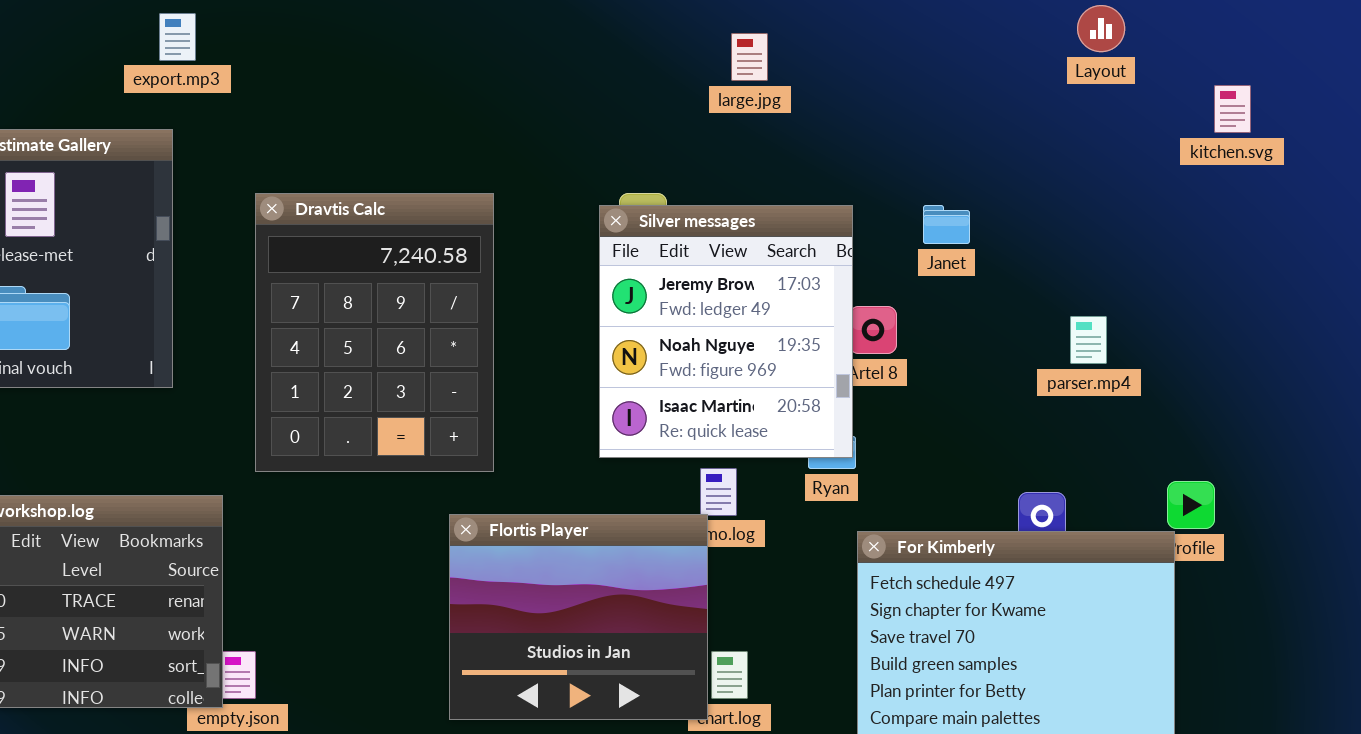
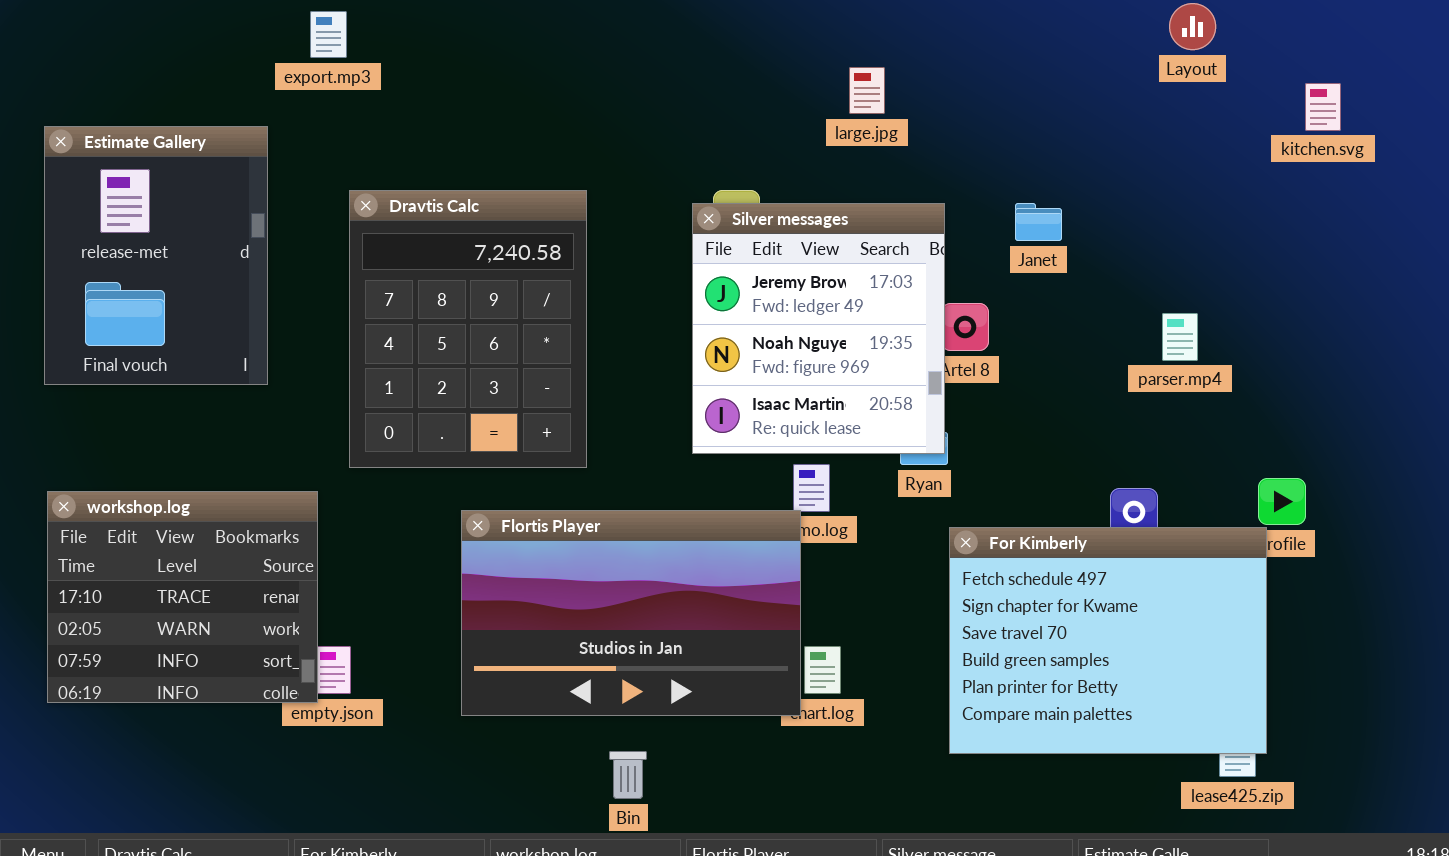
export.mp3: [159,13,196,61] -> [310,11,347,58], moved
large.jpg: [731,33,768,81] -> [849,67,885,114], moved
Flortis Player: [449,514,708,720] -> [461,510,801,716], resized

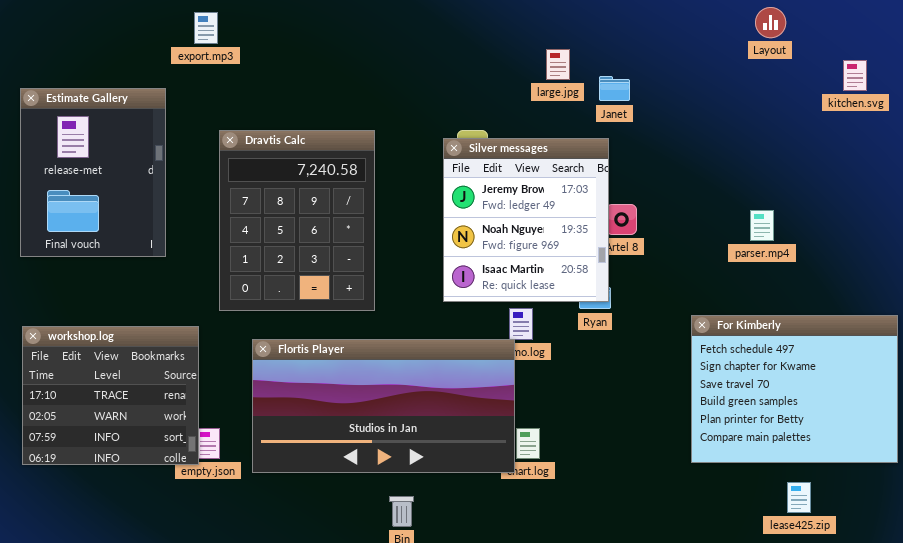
Janet: [1015,203,1062,241] -> [599,76,630,101], moved
Flortis Player: [461,510,801,716] -> [252,339,515,473], resized
For Kimberly: [949,527,1267,754] -> [691,315,898,463], moved

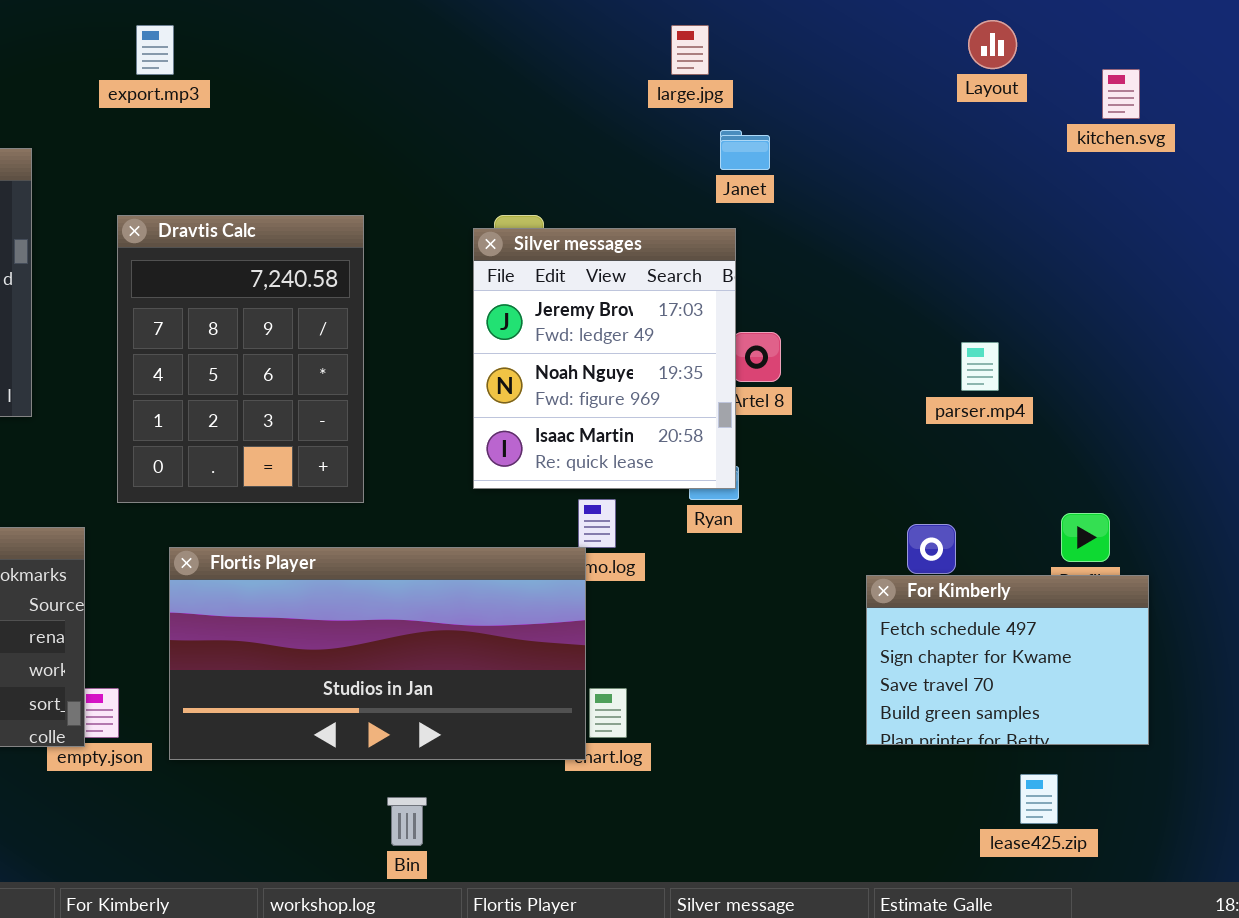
export.mp3: [194,12,218,44] -> [136,25,174,75], moved
large.jpg: [546,49,570,80] -> [671,25,709,75], moved
kitchen.svg: [843,60,867,91] -> [1102,69,1140,119], moved
For Kimberly: [691,315,898,463] -> [866,575,1149,745], resized

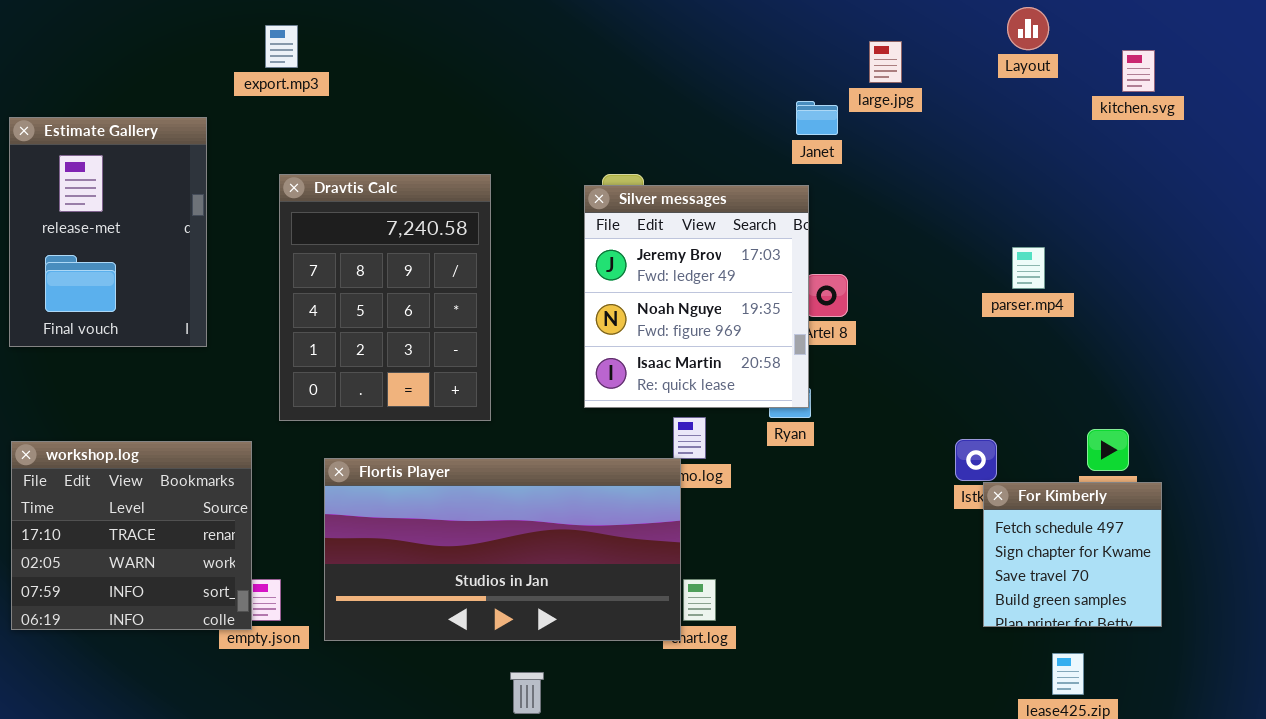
export.mp3: [136,25,174,75] -> [265,25,298,68], moved
large.jpg: [671,25,709,75] -> [869,41,902,83], moved
parser.mp4: [961,342,999,391] -> [1012,247,1045,289], moved
For Kimberly: [866,575,1149,745] -> [983,482,1162,627], resized

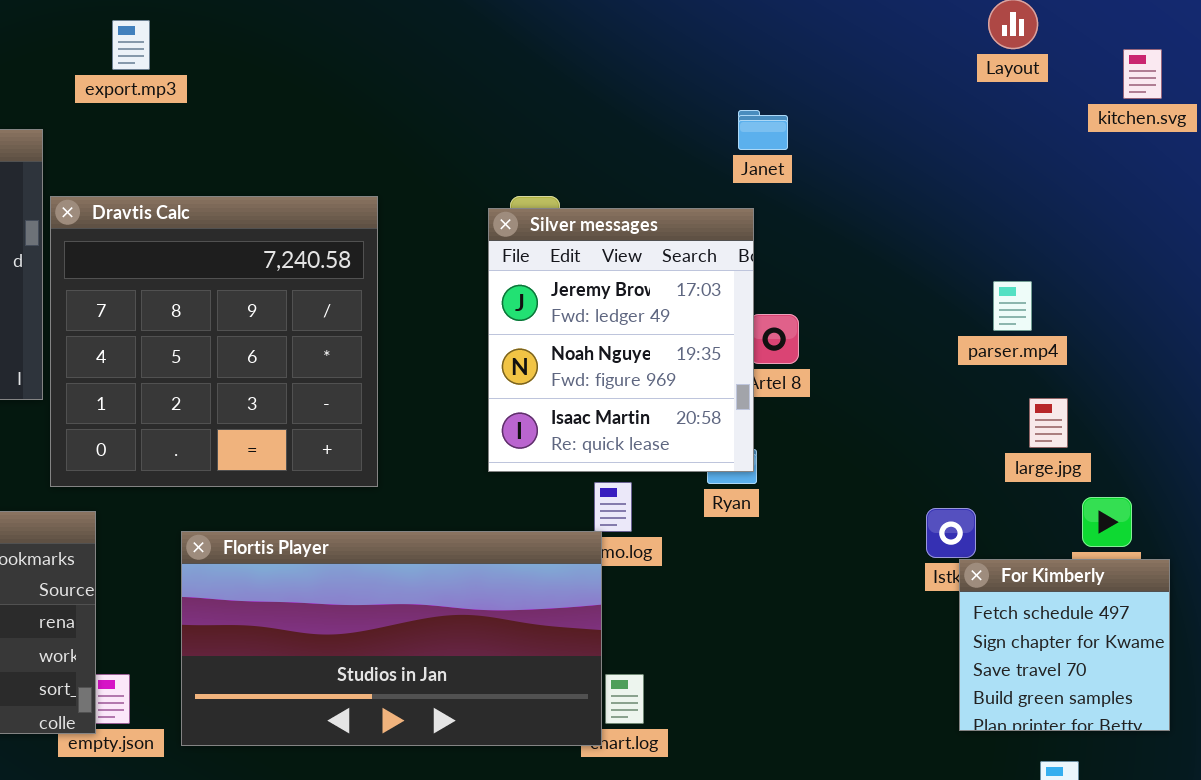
large.jpg: [869,41,902,83] -> [1029,398,1068,448], moved
Dravtis Calc: [279,174,491,421] -> [50,196,378,487], resized

